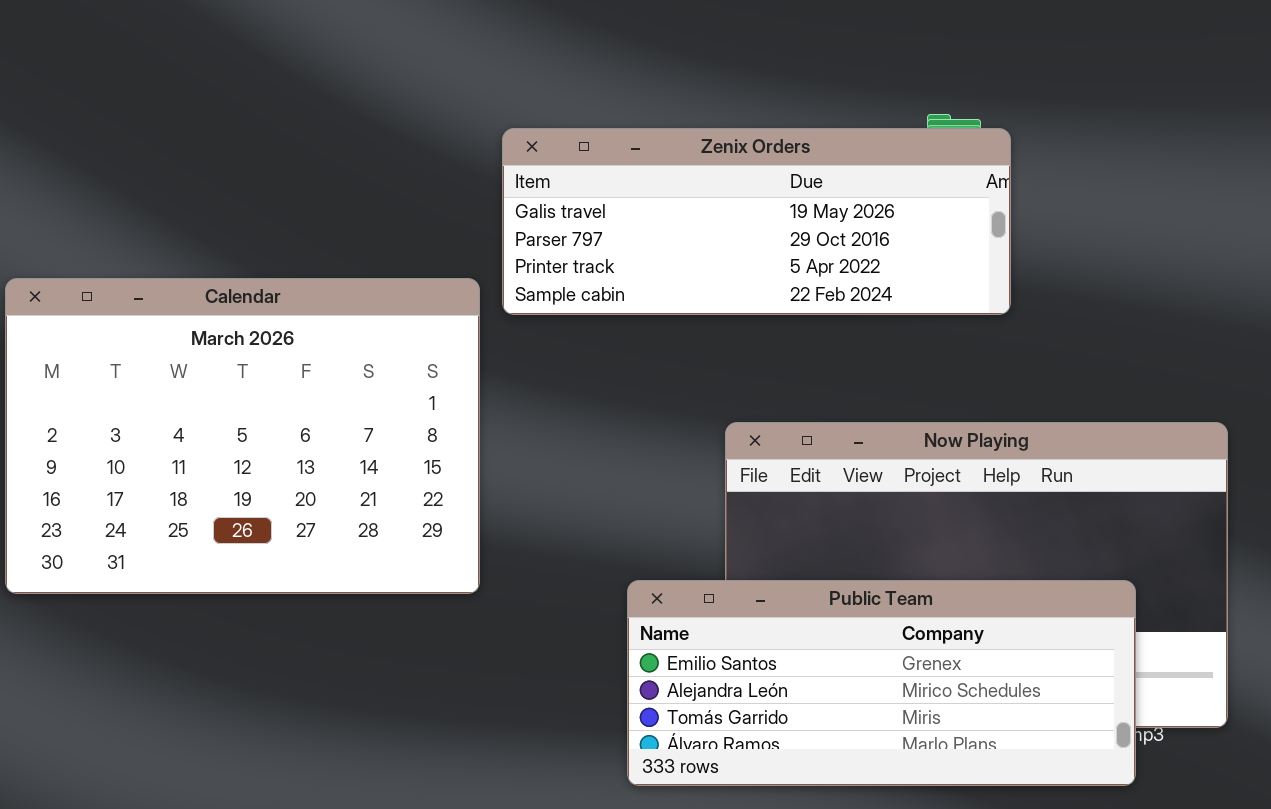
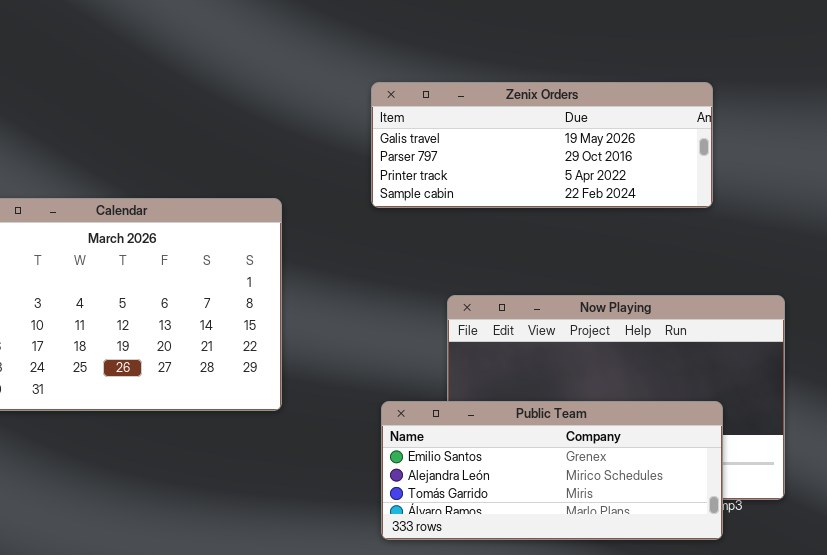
Zenix Orders: [502,128,1011,315] -> [371,82,713,208], moved

